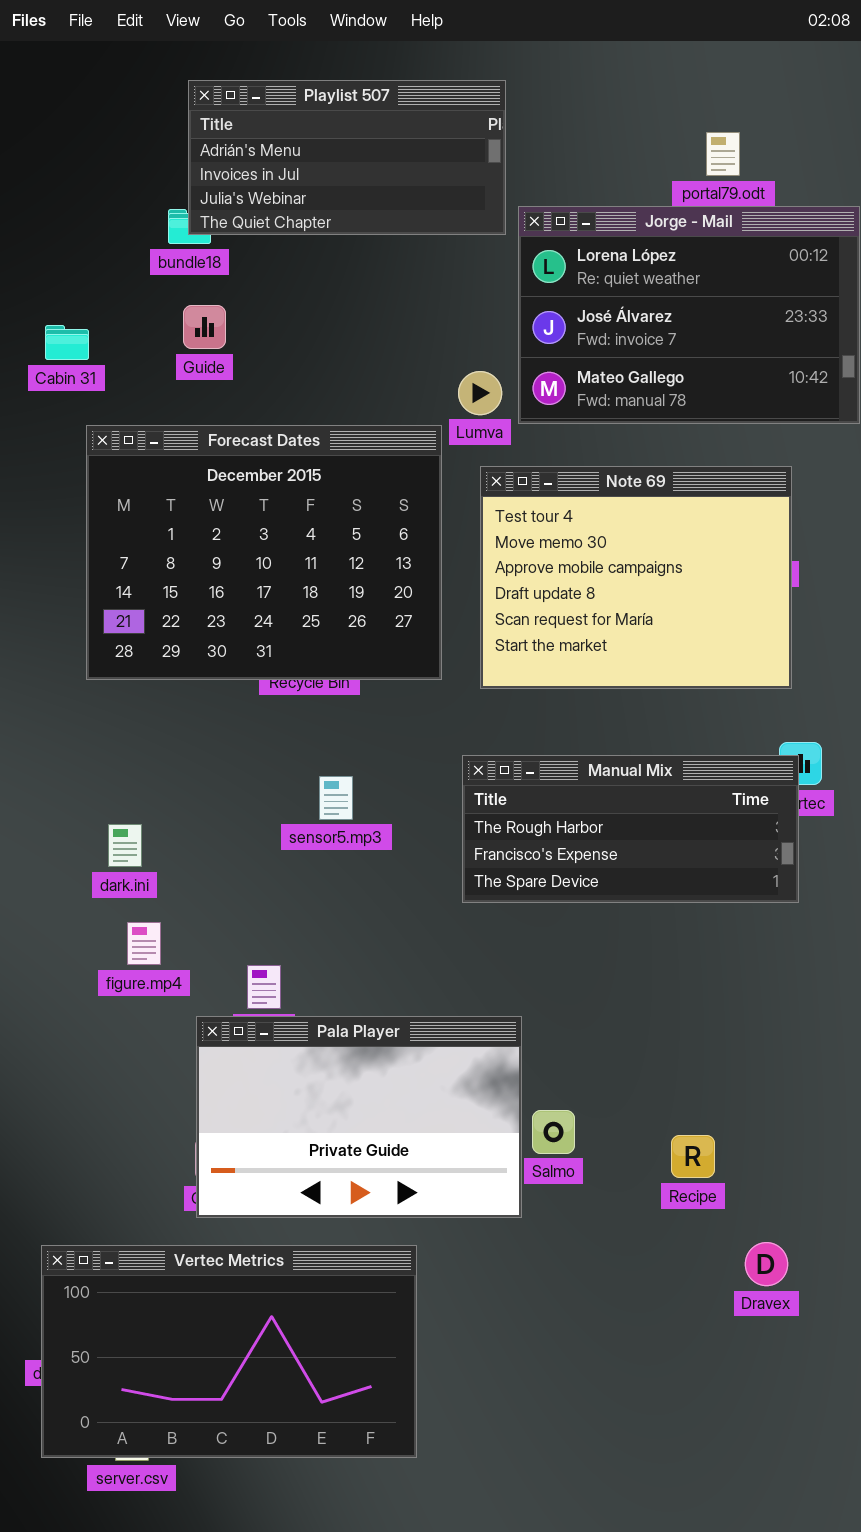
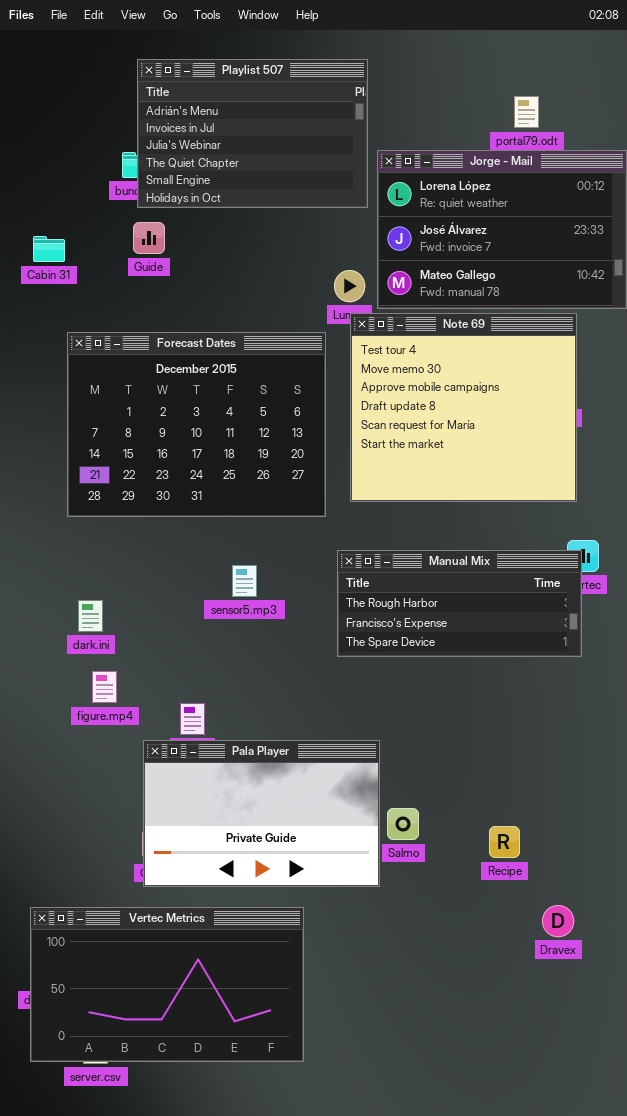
Playlist 507: [188,80,506,235] -> [137,59,368,208], resized
Forecast Dates: [86,425,442,680] -> [67,332,326,517], moved
Note 69: [480,466,792,689] -> [350,313,577,502], resized

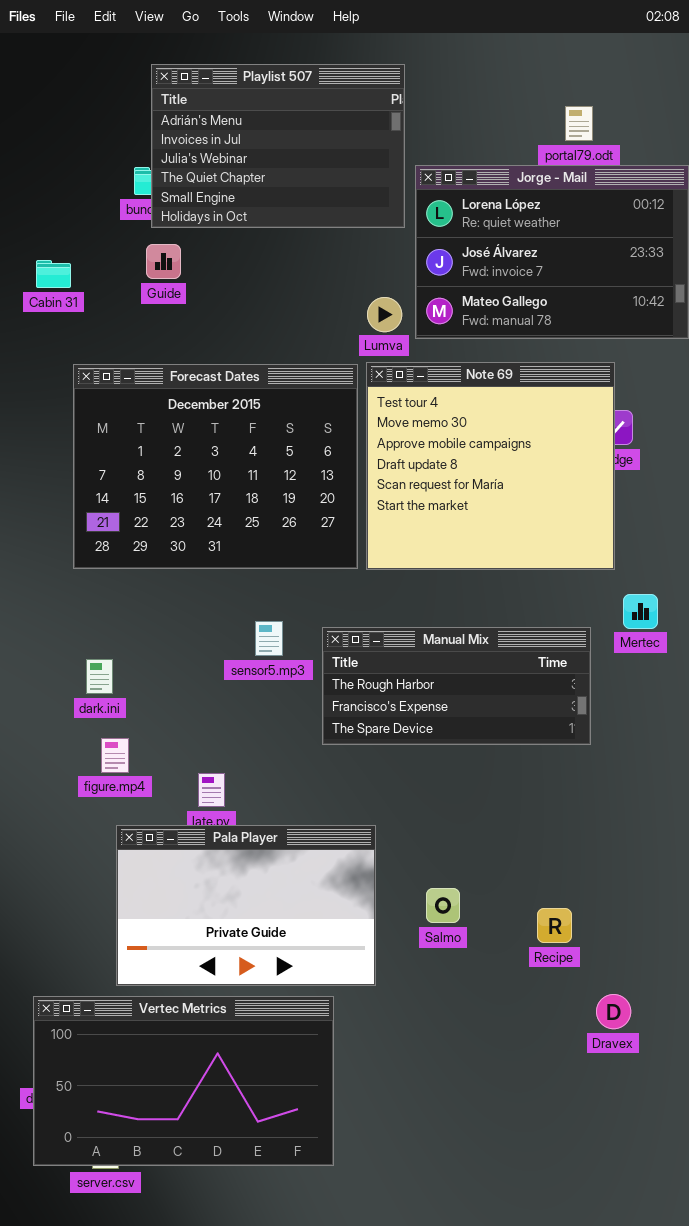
Note 69: [350,313,577,502] -> [366,362,615,570], moved
Manual Mix: [337,550,582,657] -> [322,627,591,745], moved
Pala Player: [143,740,380,887] -> [116,825,376,986], moved

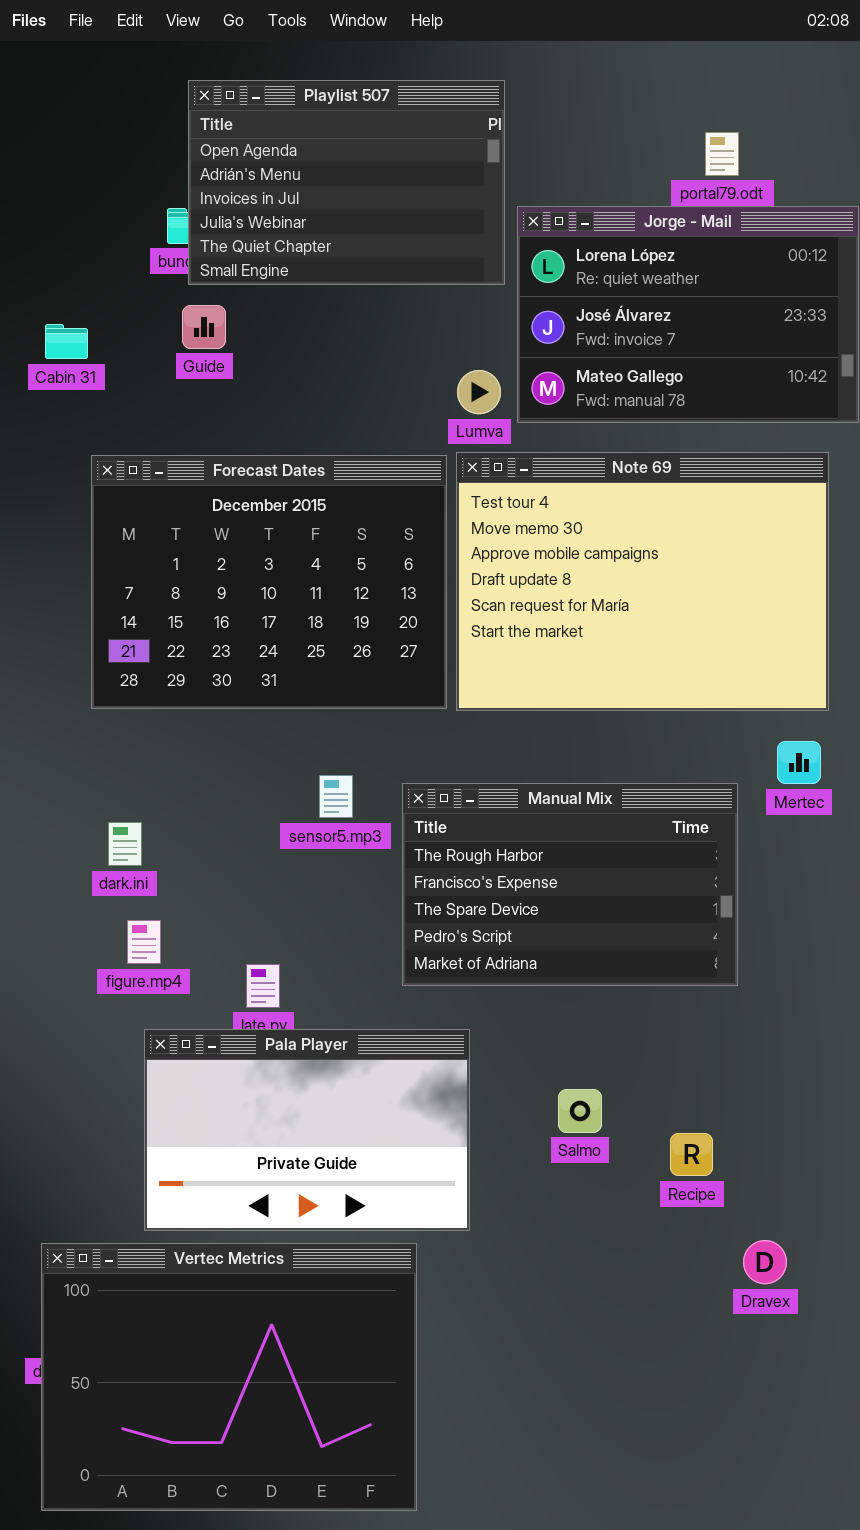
Playlist 507: [151,64,405,228] -> [188,80,505,285], scrolled up 1 row
Note 69: [366,362,615,570] -> [456,452,829,711], resized
Manual Mix: [322,627,591,745] -> [402,783,738,986], resized
Salmo: [426,888,460,923] -> [558,1089,602,1133], moved
Vertec Metrics: [33,996,334,1166] -> [41,1243,417,1511], resized

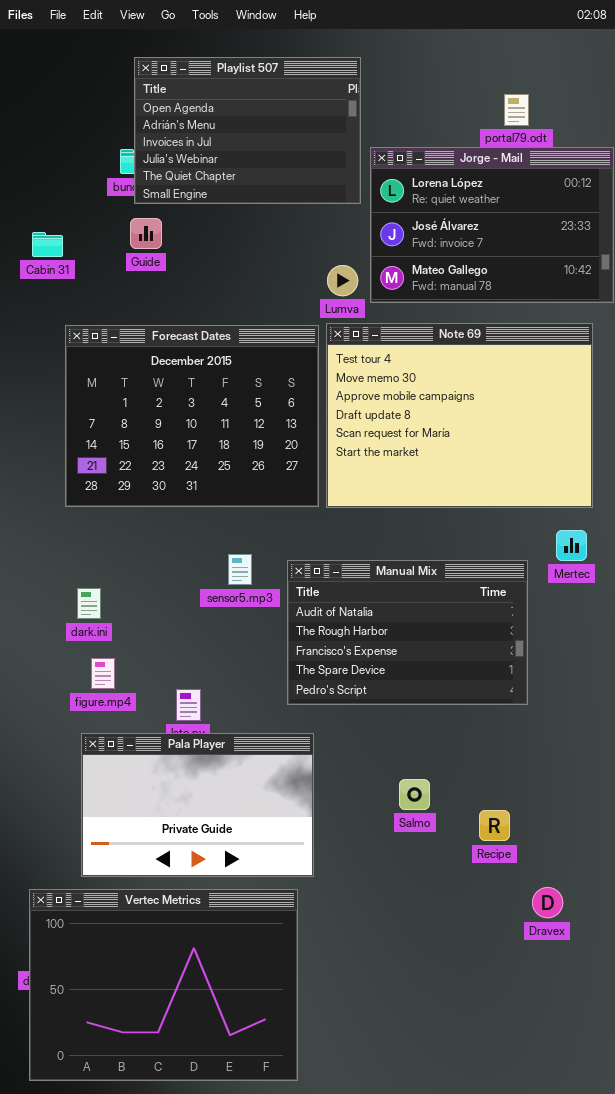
Manual Mix: [402,783,738,986] -> [287,560,528,705], scrolled up 1 row
Pala Player: [144,1029,470,1231] -> [81,733,314,877], moved

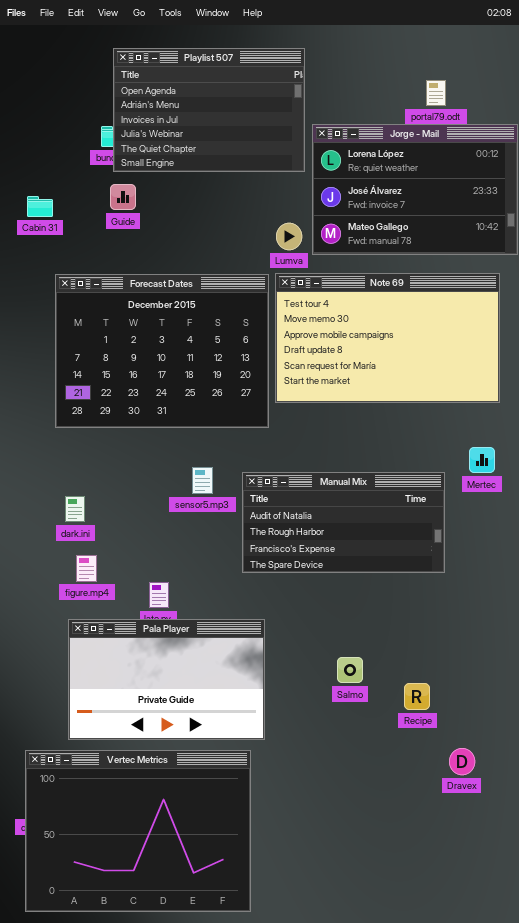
Note 69: [326,323,593,508] -> [275,273,500,403], resized
Manual Mix: [287,560,528,705] -> [242,472,445,573], resized

